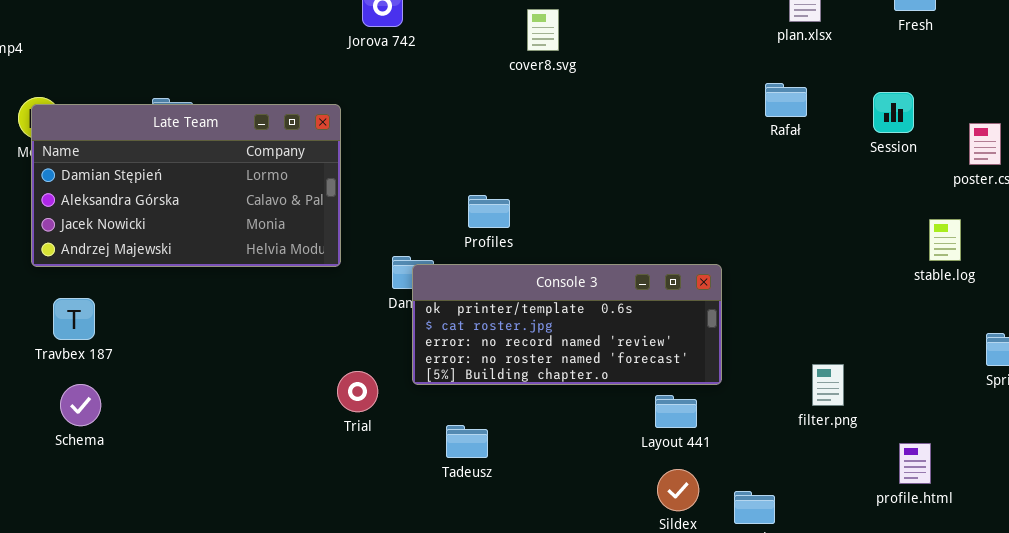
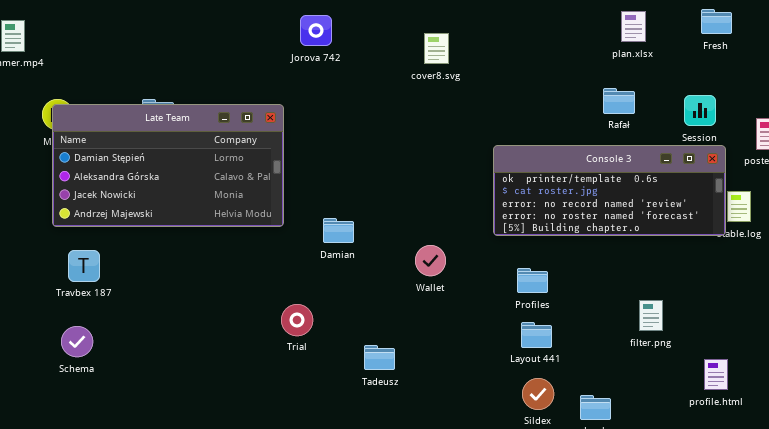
Profiles: [468,195,510,228] -> [517,268,548,293], moved
Console 3: [412,264,722,385] -> [493,145,726,236], moved
Schema: [60,384,101,426] -> [61,326,93,357], moved

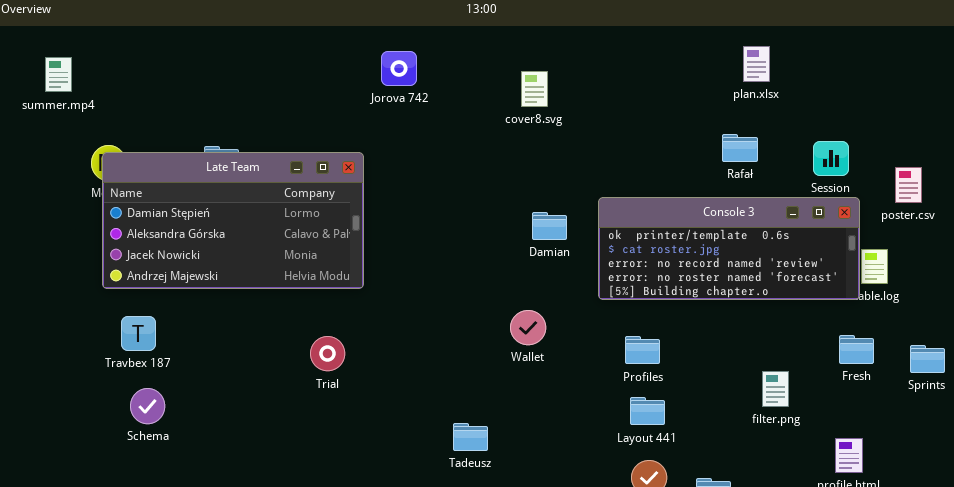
Fresh: [701,9,732,34] -> [839,335,874,364], moved
Damian: [323,218,354,243] -> [532,212,567,240], moved
Trial: [281,304,313,336] -> [310,336,345,371], moved
Schema: [61,326,93,357] -> [130,388,165,424], moved

